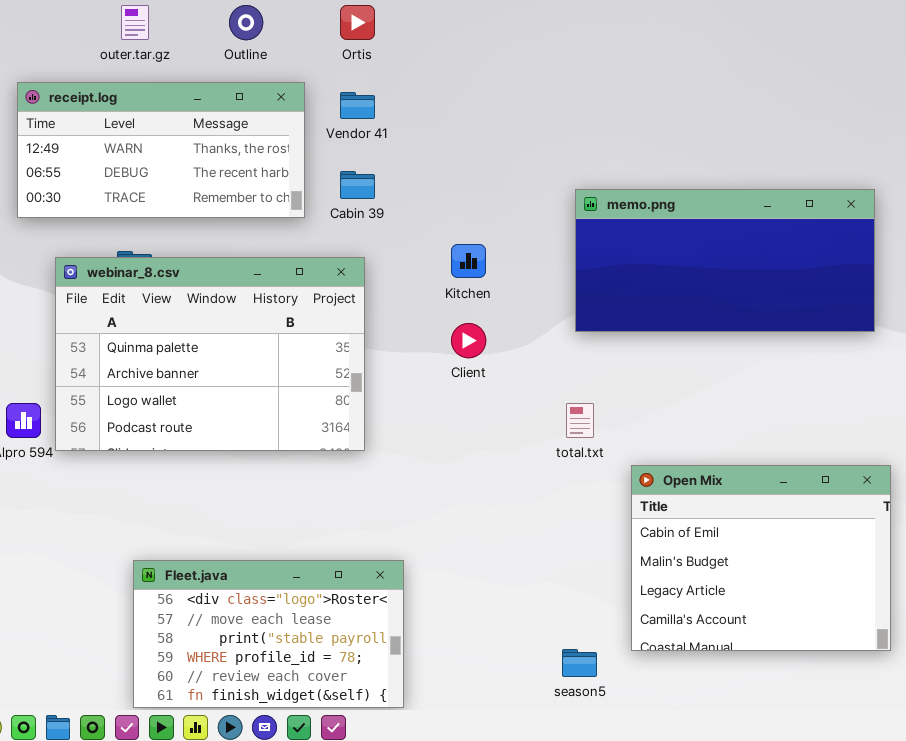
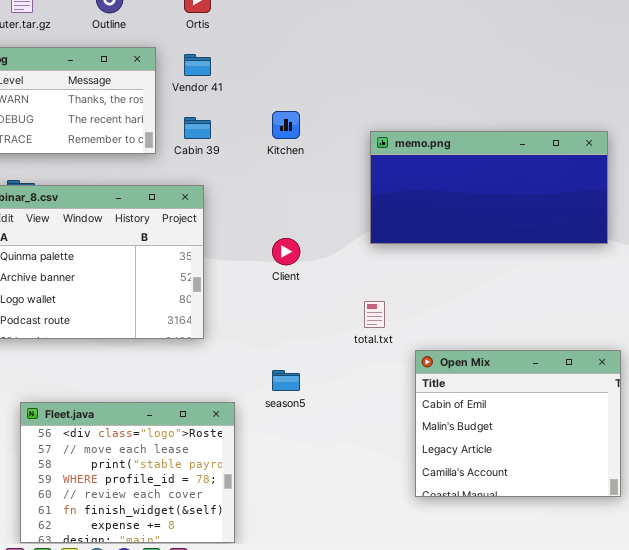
Kitchen: [451,244,486,278] -> [272,111,300,139], moved
Fleet.java: [133,560,404,708] -> [20,402,235,543], resized
season5: [562,649,597,677] -> [272,370,300,391], moved

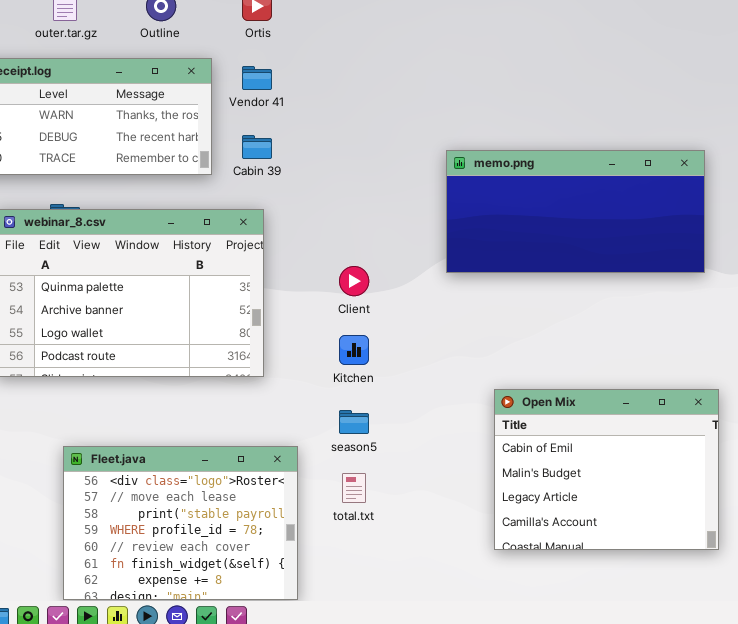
Kitchen: [272,111,300,139] -> [339,335,369,365], moved
total.txt: [364,301,385,328] -> [342,473,366,503], moved

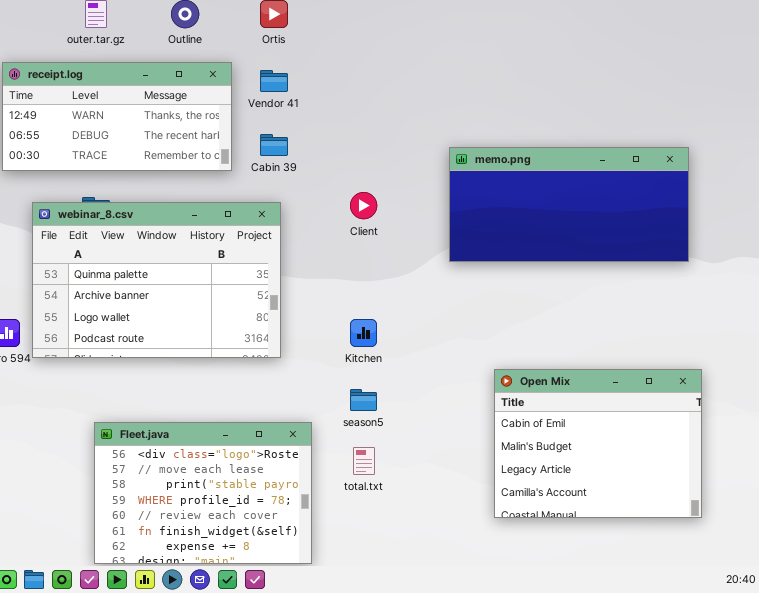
Client: [339,266,369,296] -> [350,192,377,219], moved

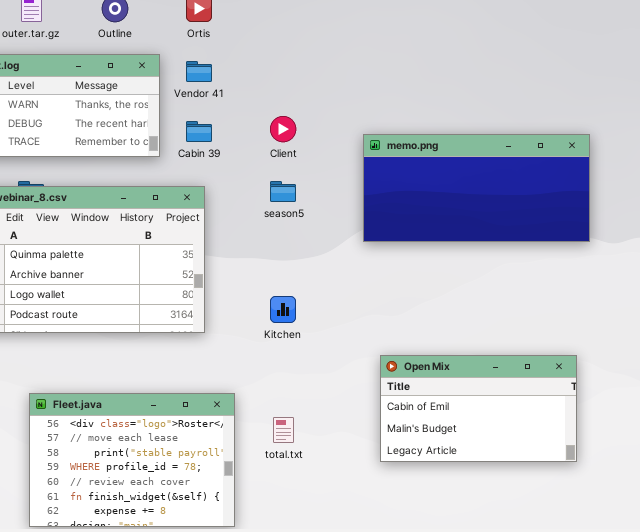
Client: [350,192,377,219] -> [270,116,296,142], moved
Open Mix: [494,369,702,518] -> [380,355,577,462], moved, resized
season5: [350,389,377,411] -> [270,181,296,202], moved

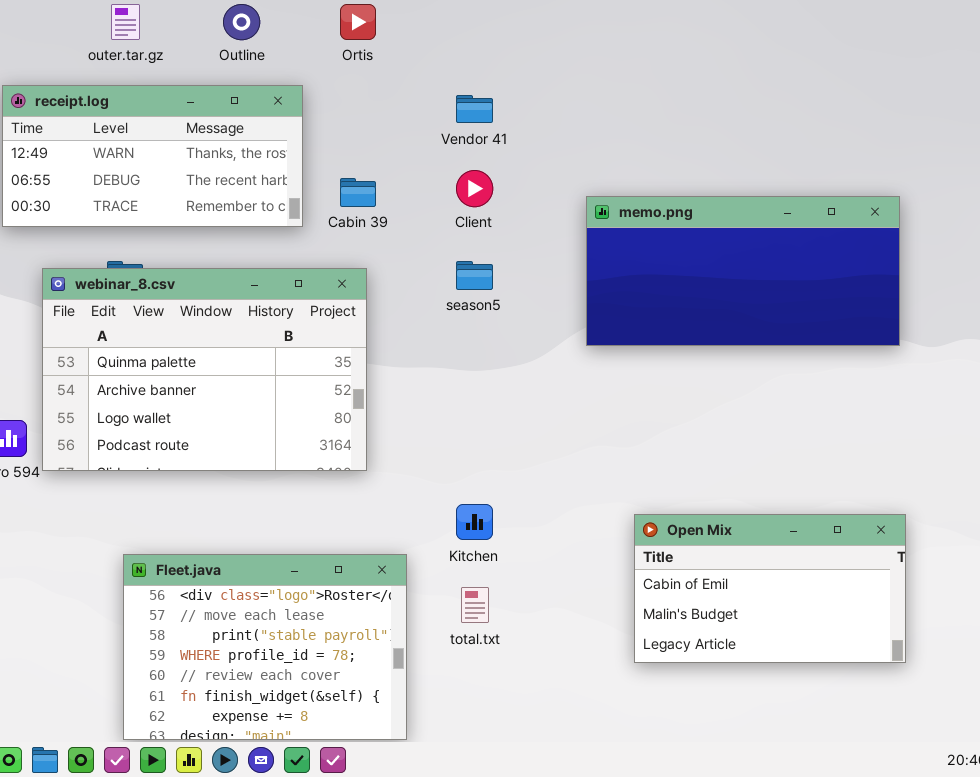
Vendor 41: [186,61,212,82] -> [456,95,493,123], moved
Kitchen: [270,296,296,323] -> [456,504,493,540], moved
Open Mix: [380,355,577,462] -> [634,514,906,663], moved

